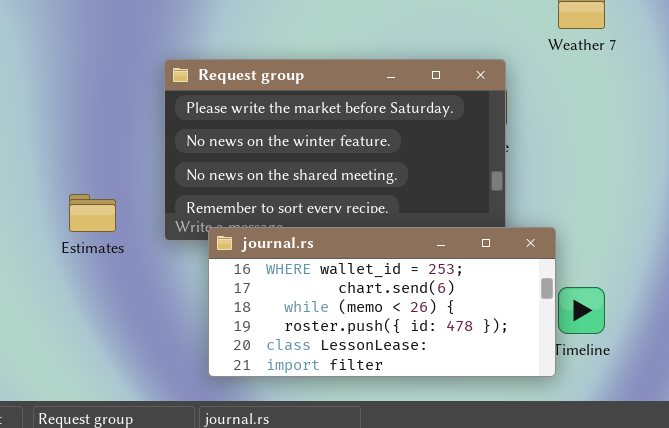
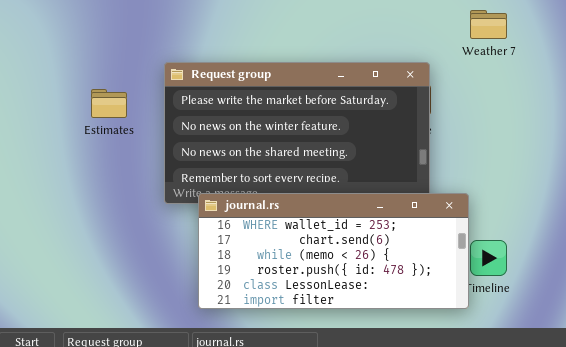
Estimates: [69,194,116,232] -> [91,89,127,118], moved

